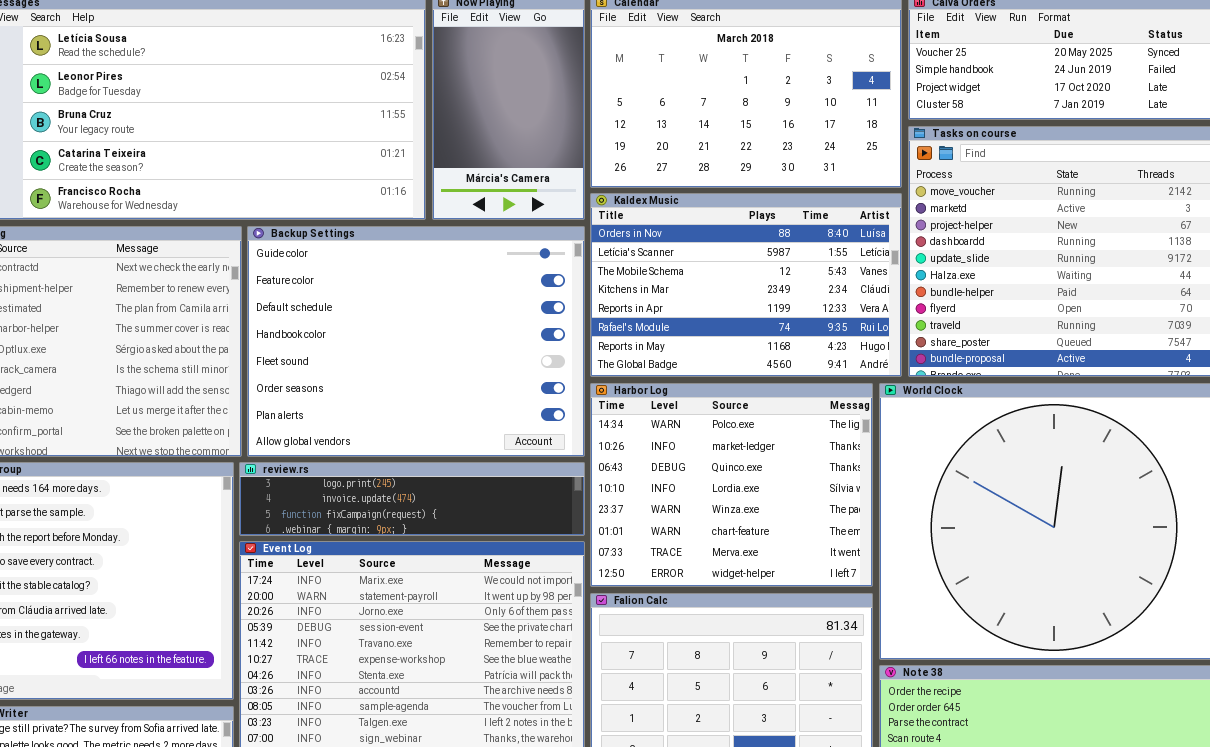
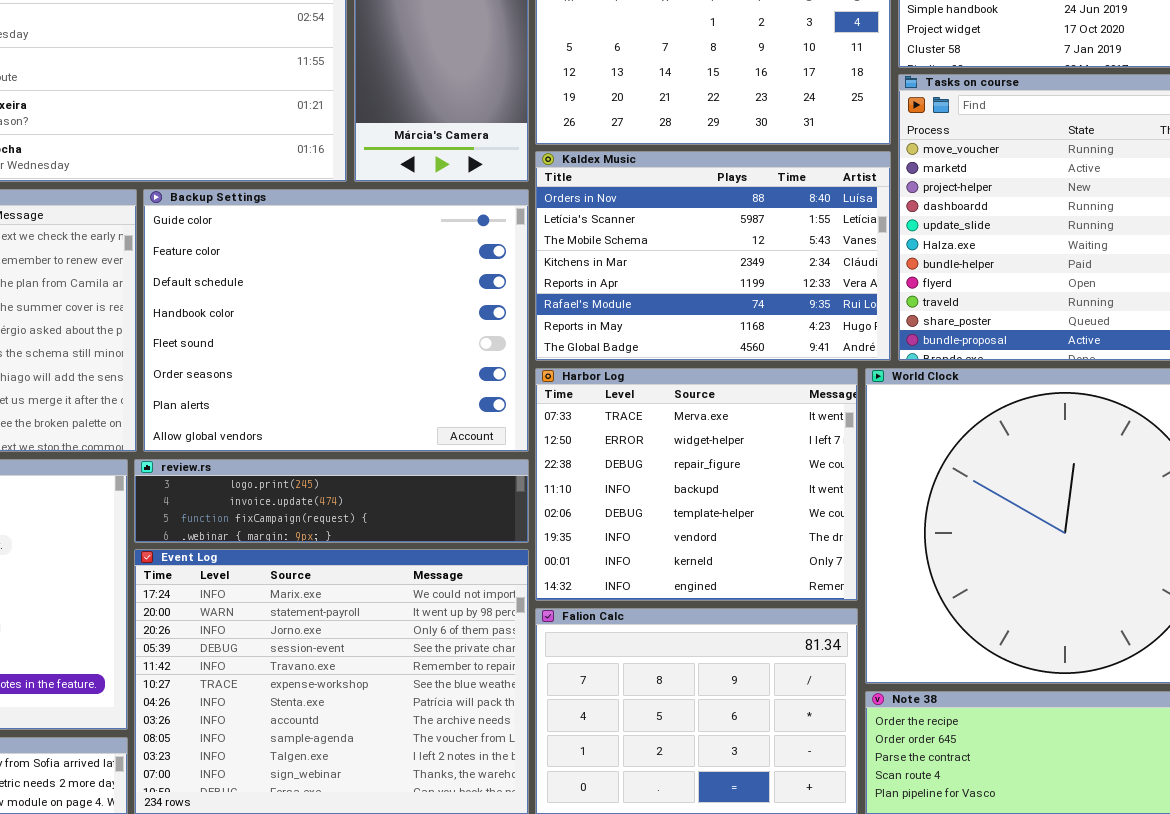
Harbor Log: [590,383,873,587] -> [535,368,858,601], scrolled down 6 rows

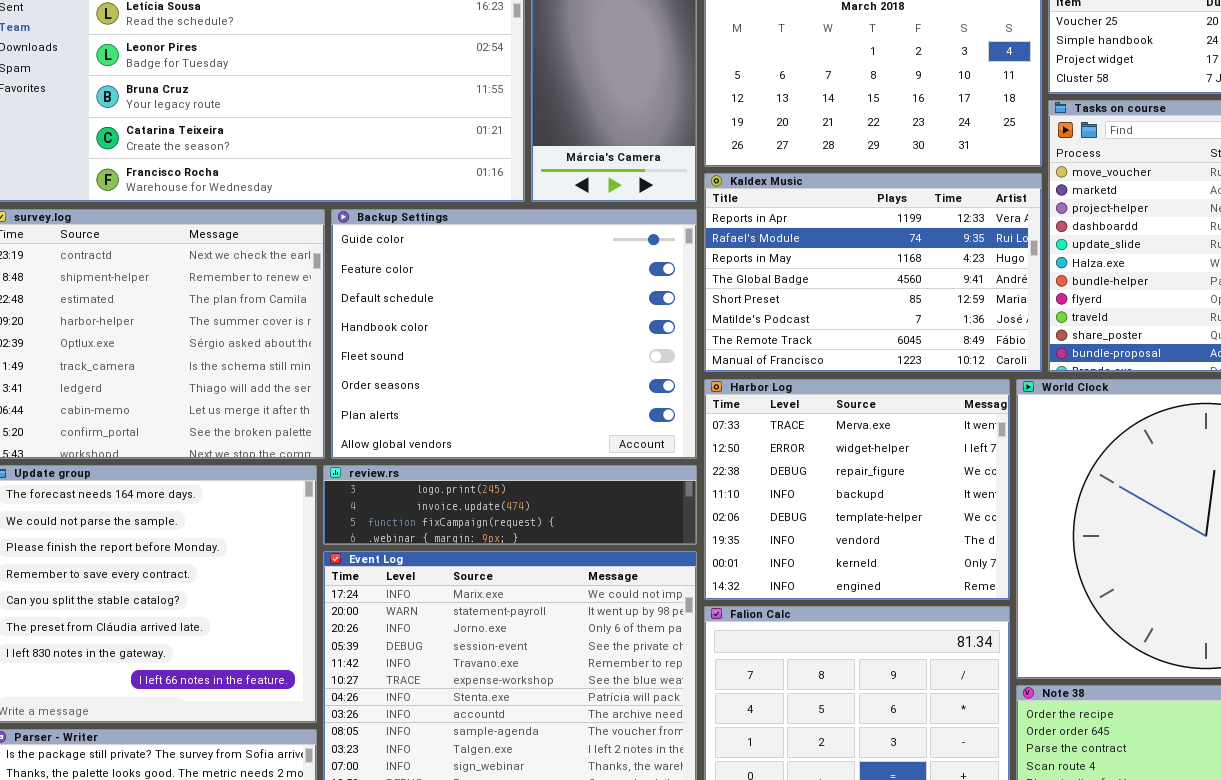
Kaldex Music: [535,151,891,361] -> [704,173,1042,372], scrolled down 4 rows

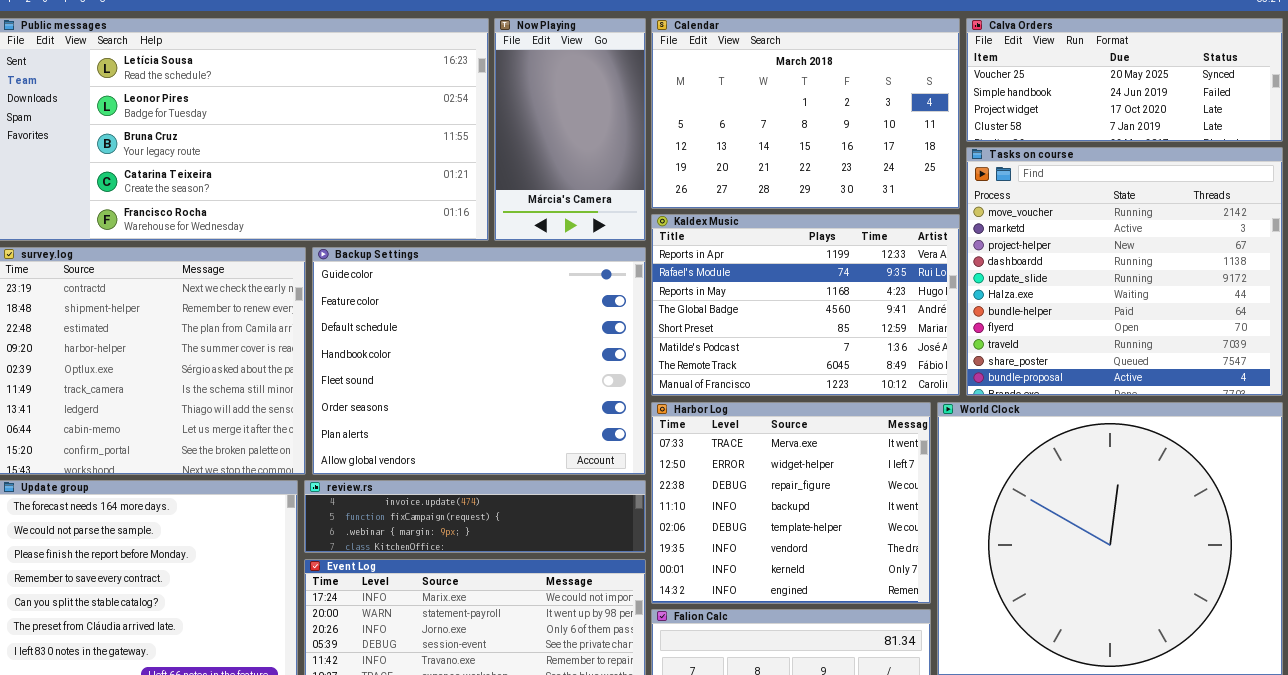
review.rs: [323,465,697,545] -> [304,480,646,553], scrolled down 1 row

